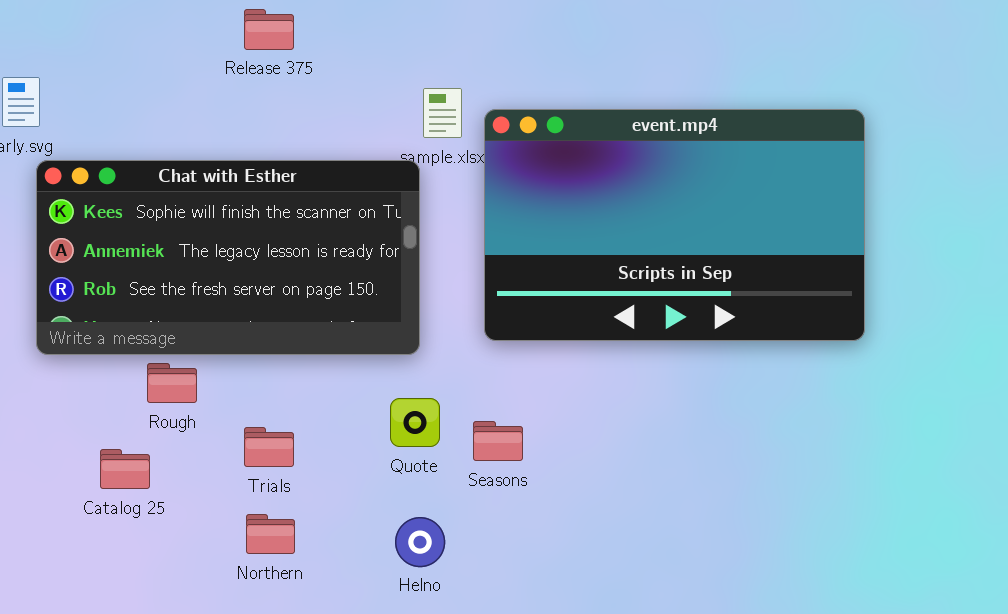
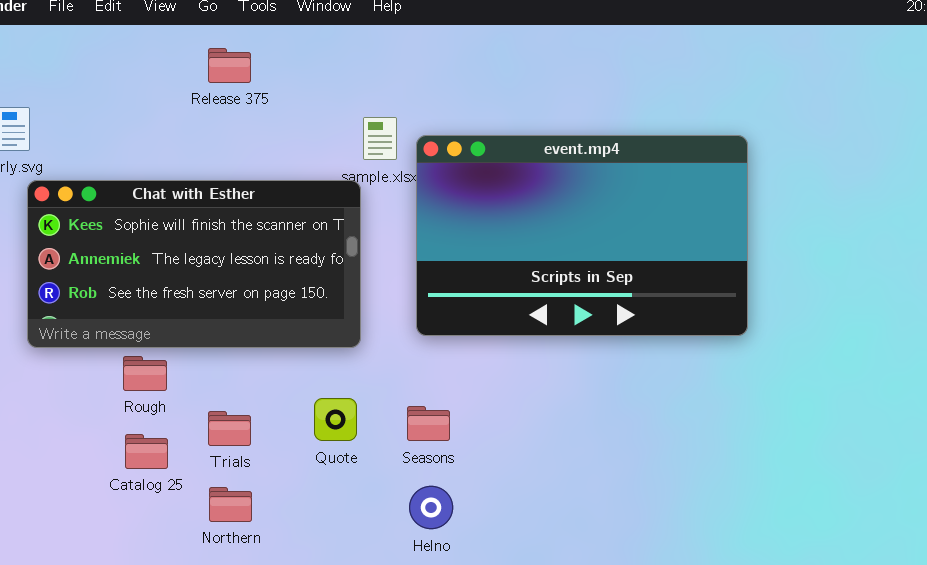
Quote: [390,398,440,447] -> [314,398,357,441], moved
Catalog 25: [100,449,150,489] -> [125,434,168,469], moved
Helno: [395,517,445,567] -> [409,486,453,529], moved

